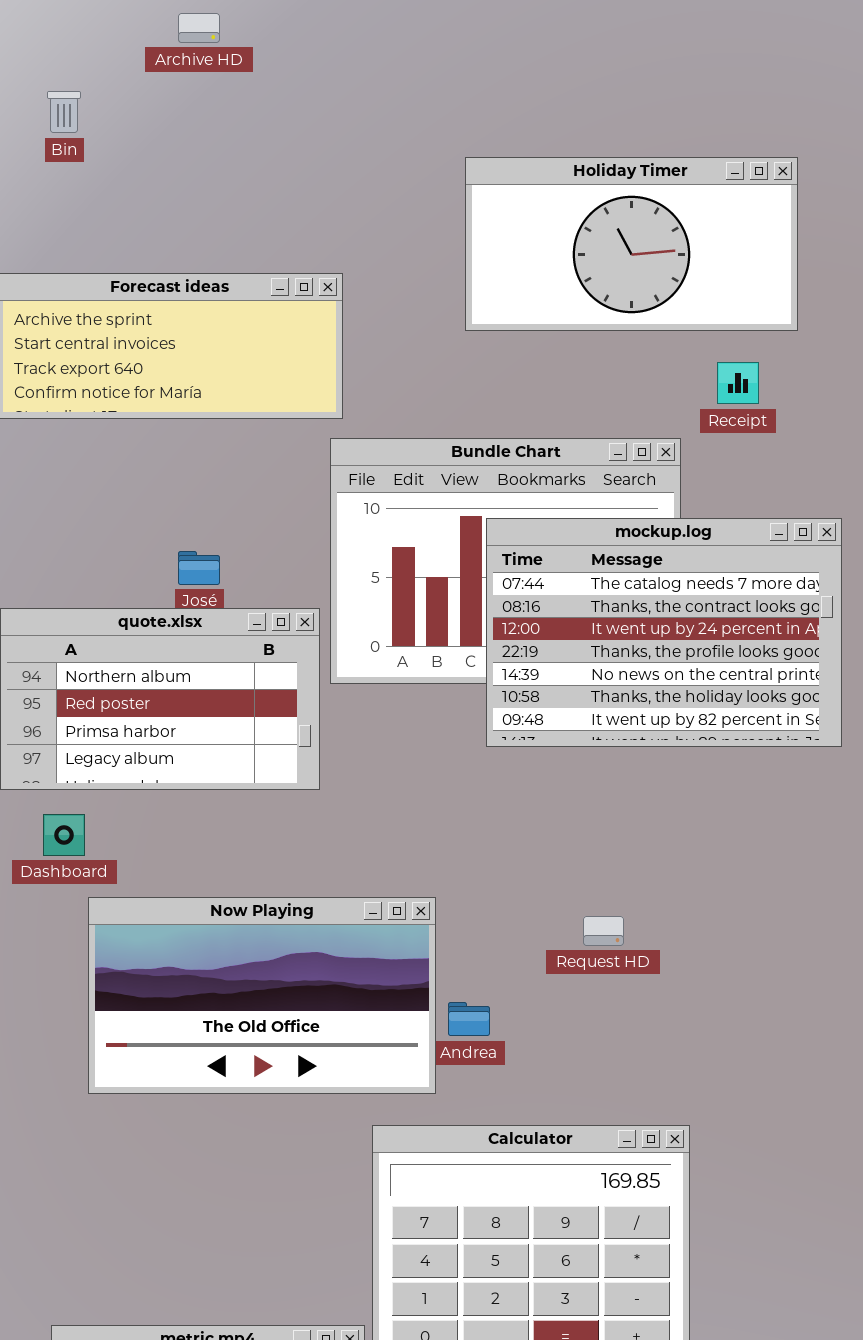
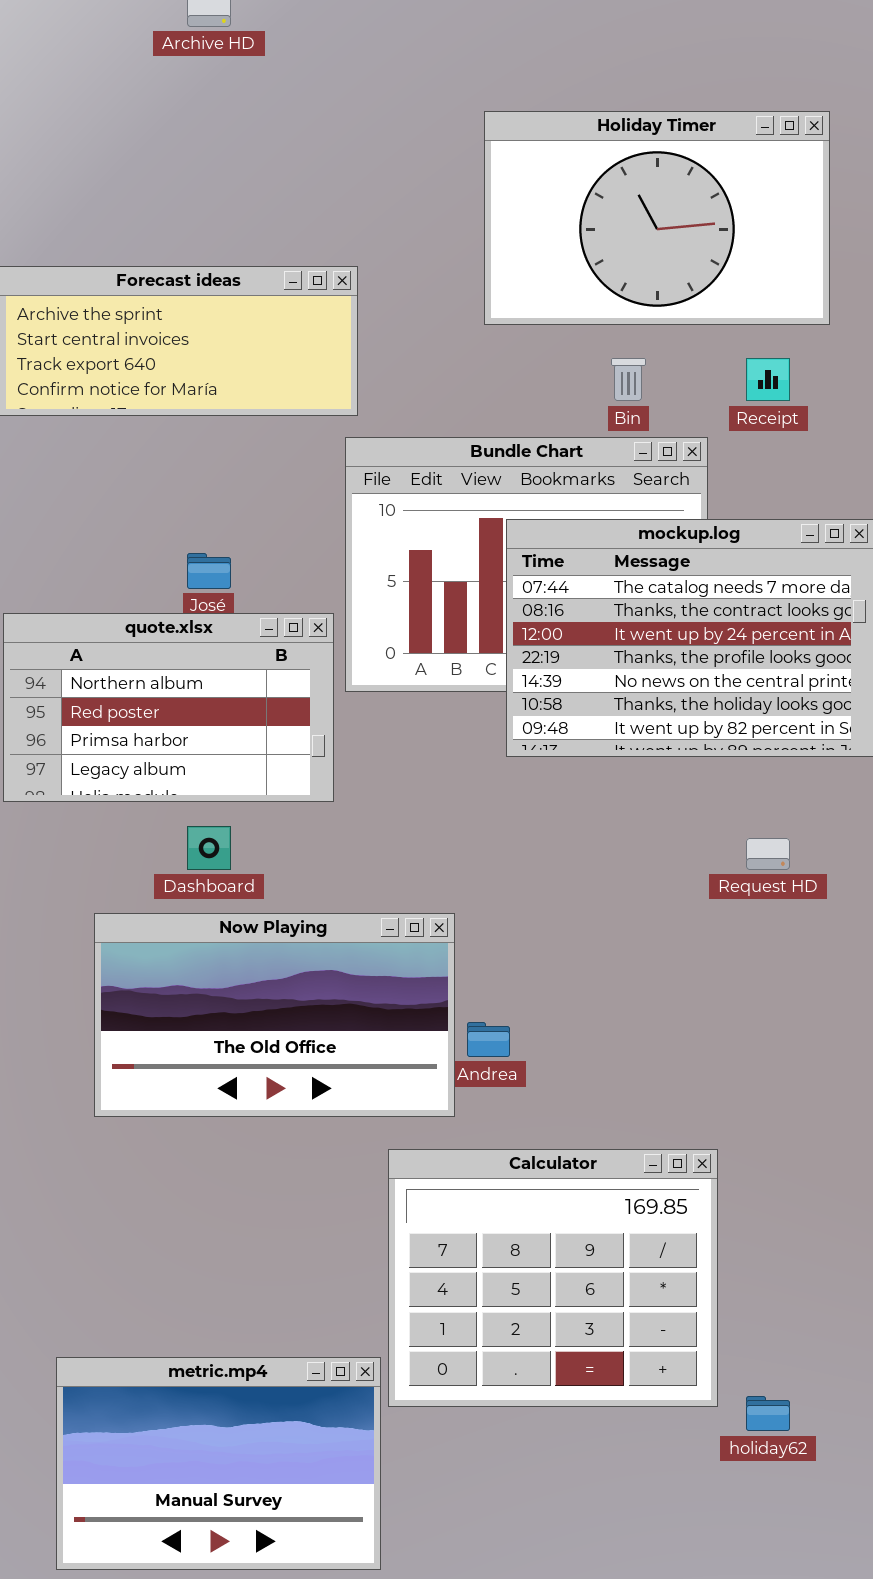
Bin: [47,91,81,133] -> [611,358,646,401], moved
Holiday Timer: [465,157,798,331] -> [484,111,830,325], resized
Dashboard: [43,814,85,856] -> [187,826,231,870], moved
Request HD: [583,916,624,946] -> [746,838,790,870], moved

